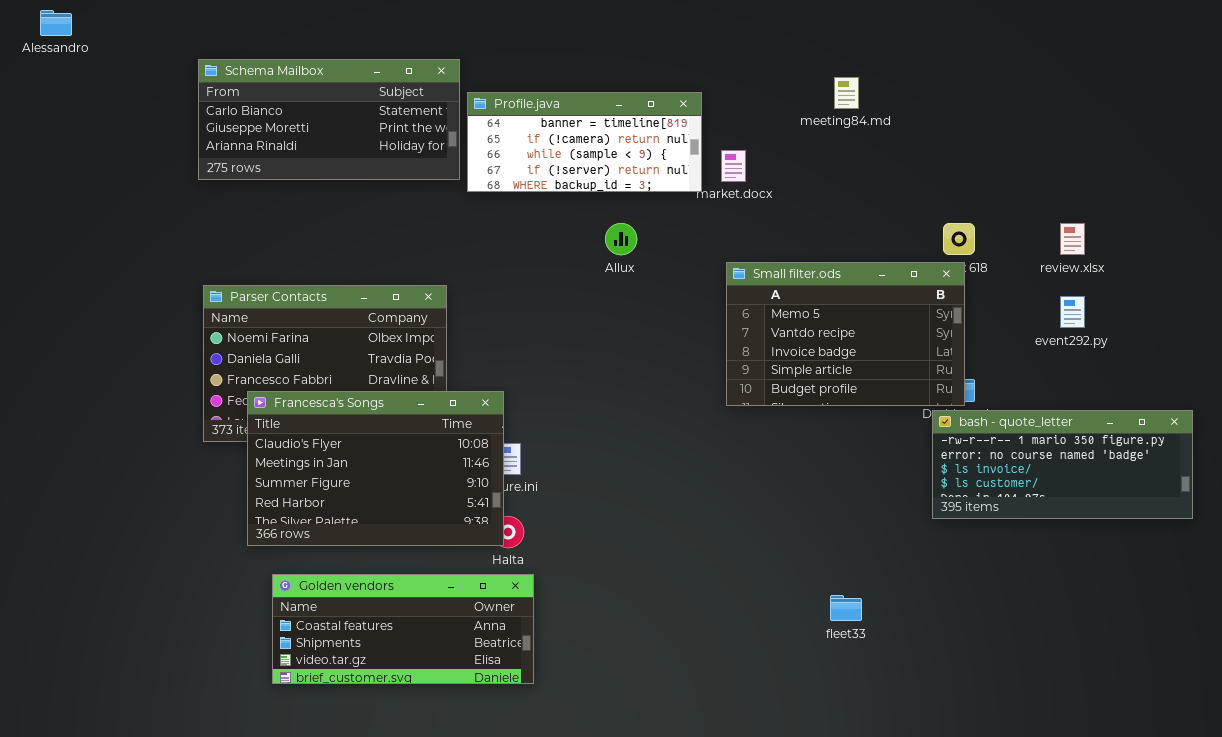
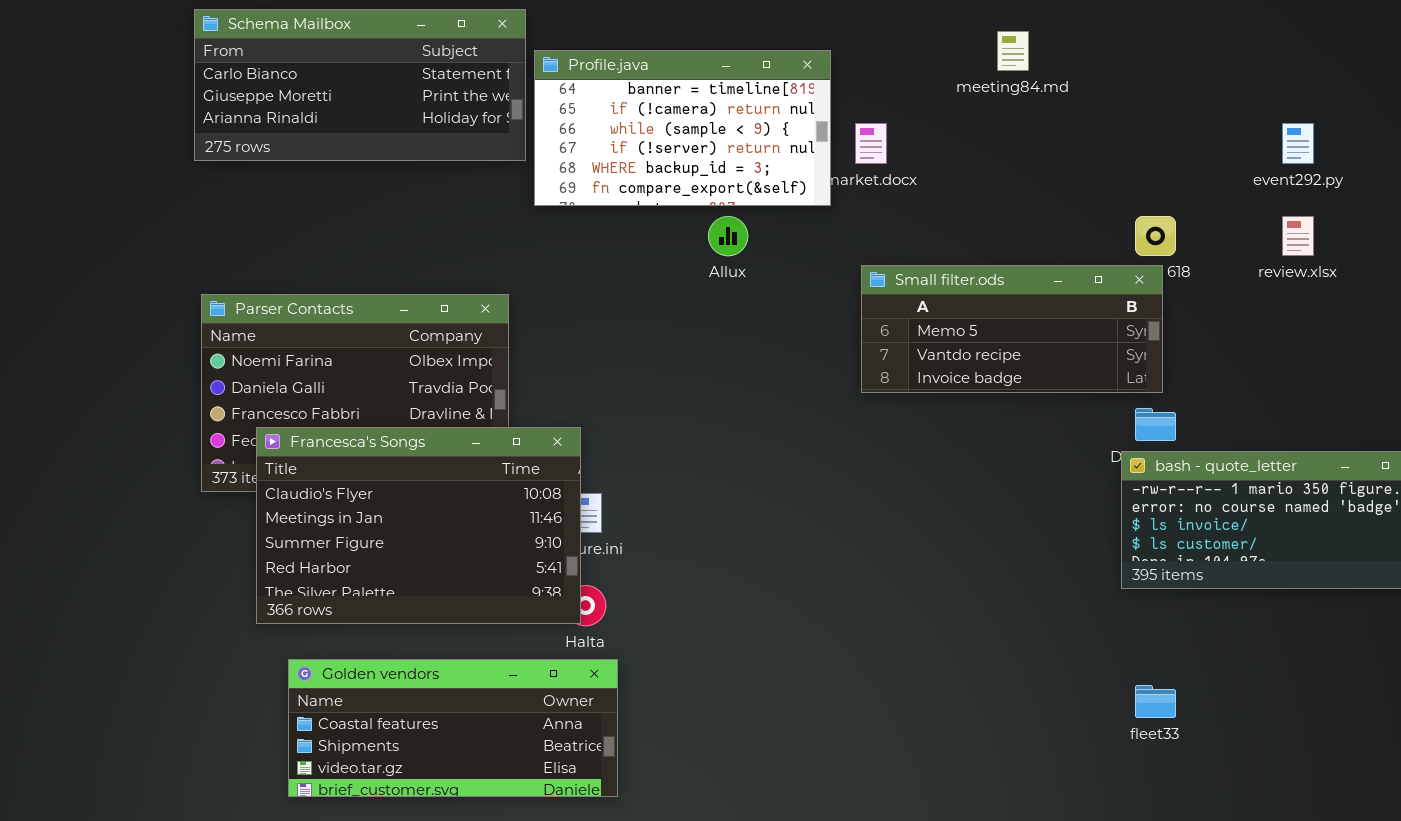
Profile.java: [467,92,702,192] -> [534,50,831,206], resized
Small filter.ods: [726,262,965,406] -> [861,265,1163,393], resized
event292.py: [1060,296,1085,328] -> [1282,123,1314,164], moved
fleet33: [830,595,862,621] -> [1135,685,1176,718], moved

